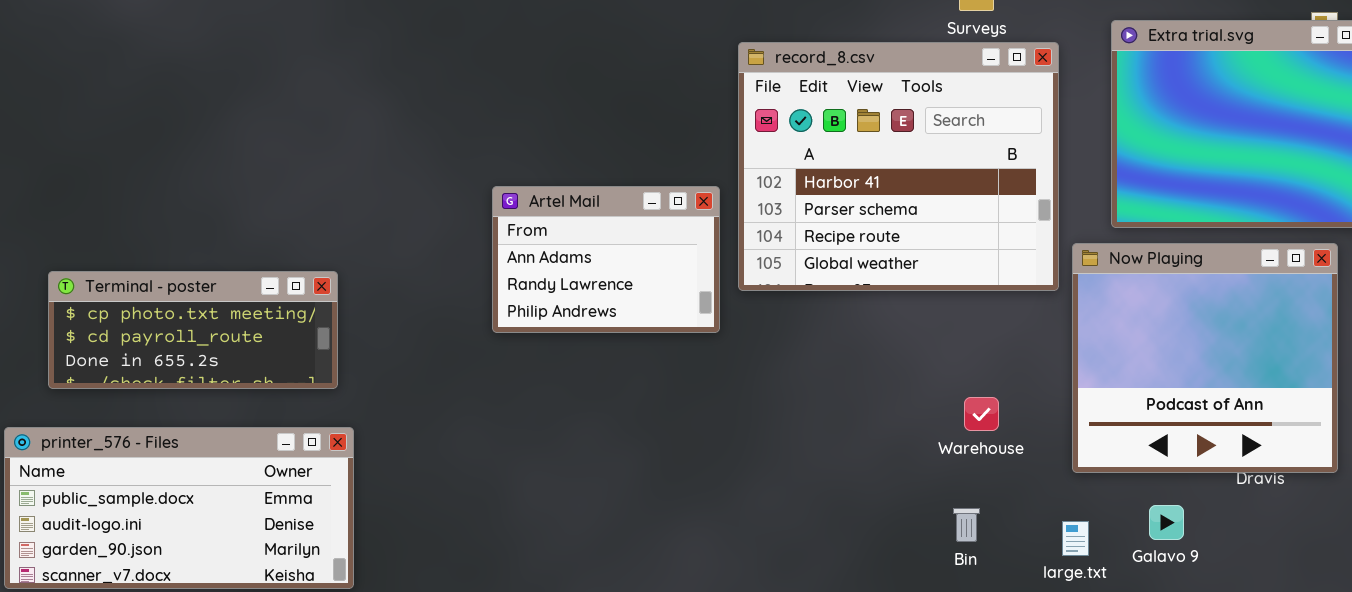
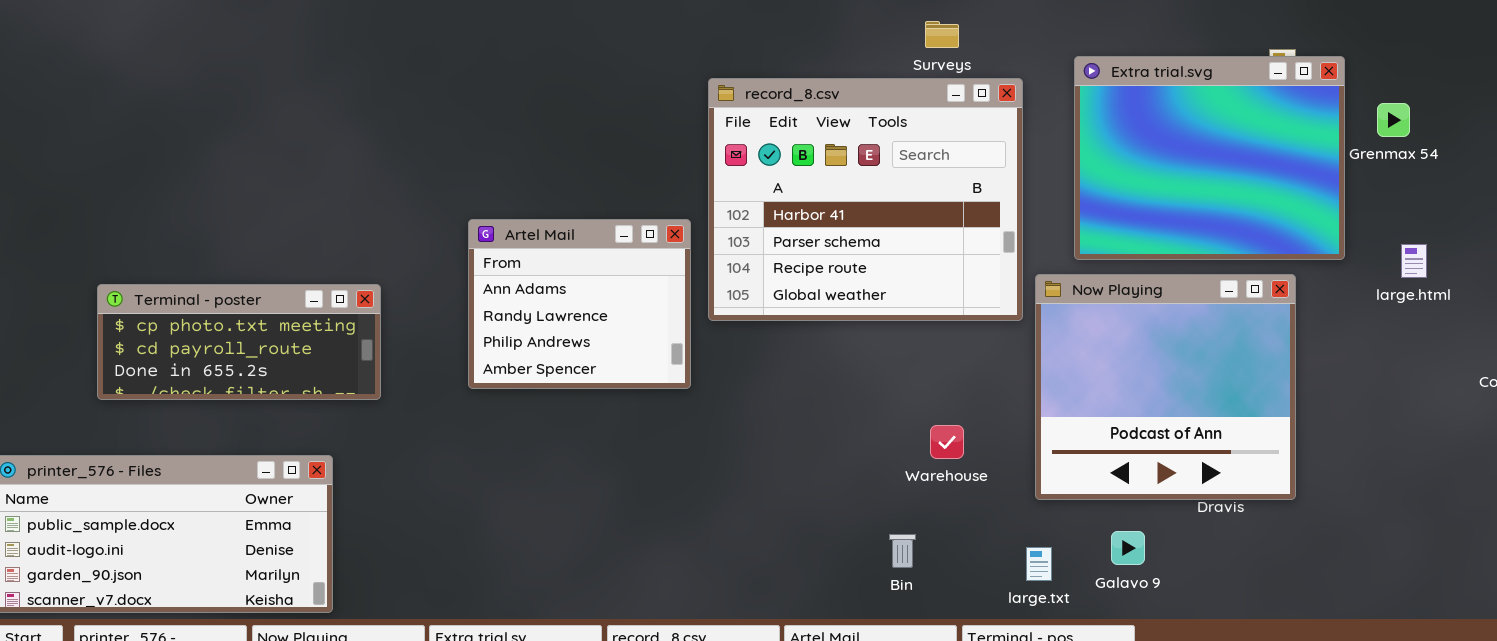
Artel Mail: [492,186,720,333] -> [468,219,691,389], resized
Terminal - poster: [48,271,338,389] -> [97,284,381,400], moved
Bin: [953,508,980,542] -> [889,534,916,568], moved

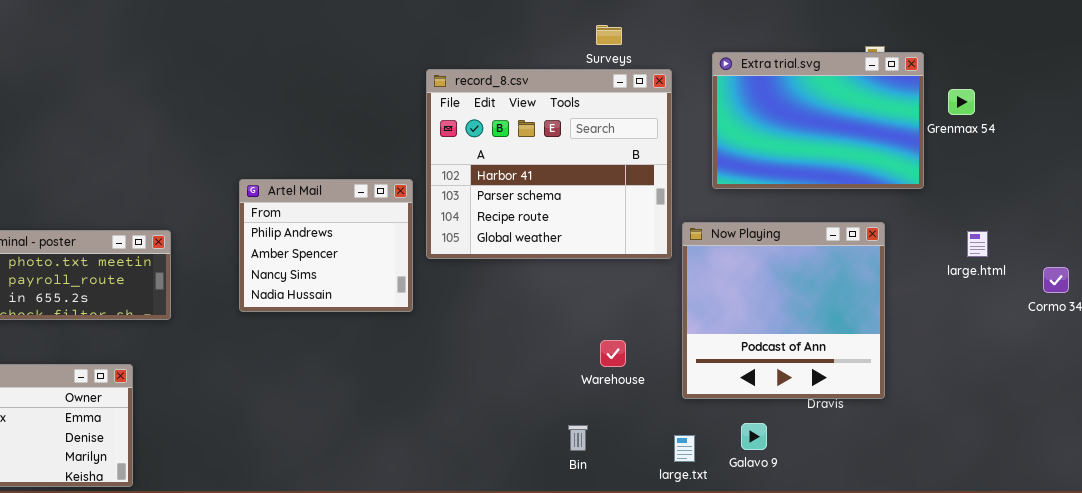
Extra trial.svg: [1074,56,1345,260] -> [712,52,924,189], resized
Artel Mail: [468,219,691,389] -> [239,179,413,312], scrolled down 2 rows
large.html: [1401,244,1427,278] -> [967,231,988,257], moved

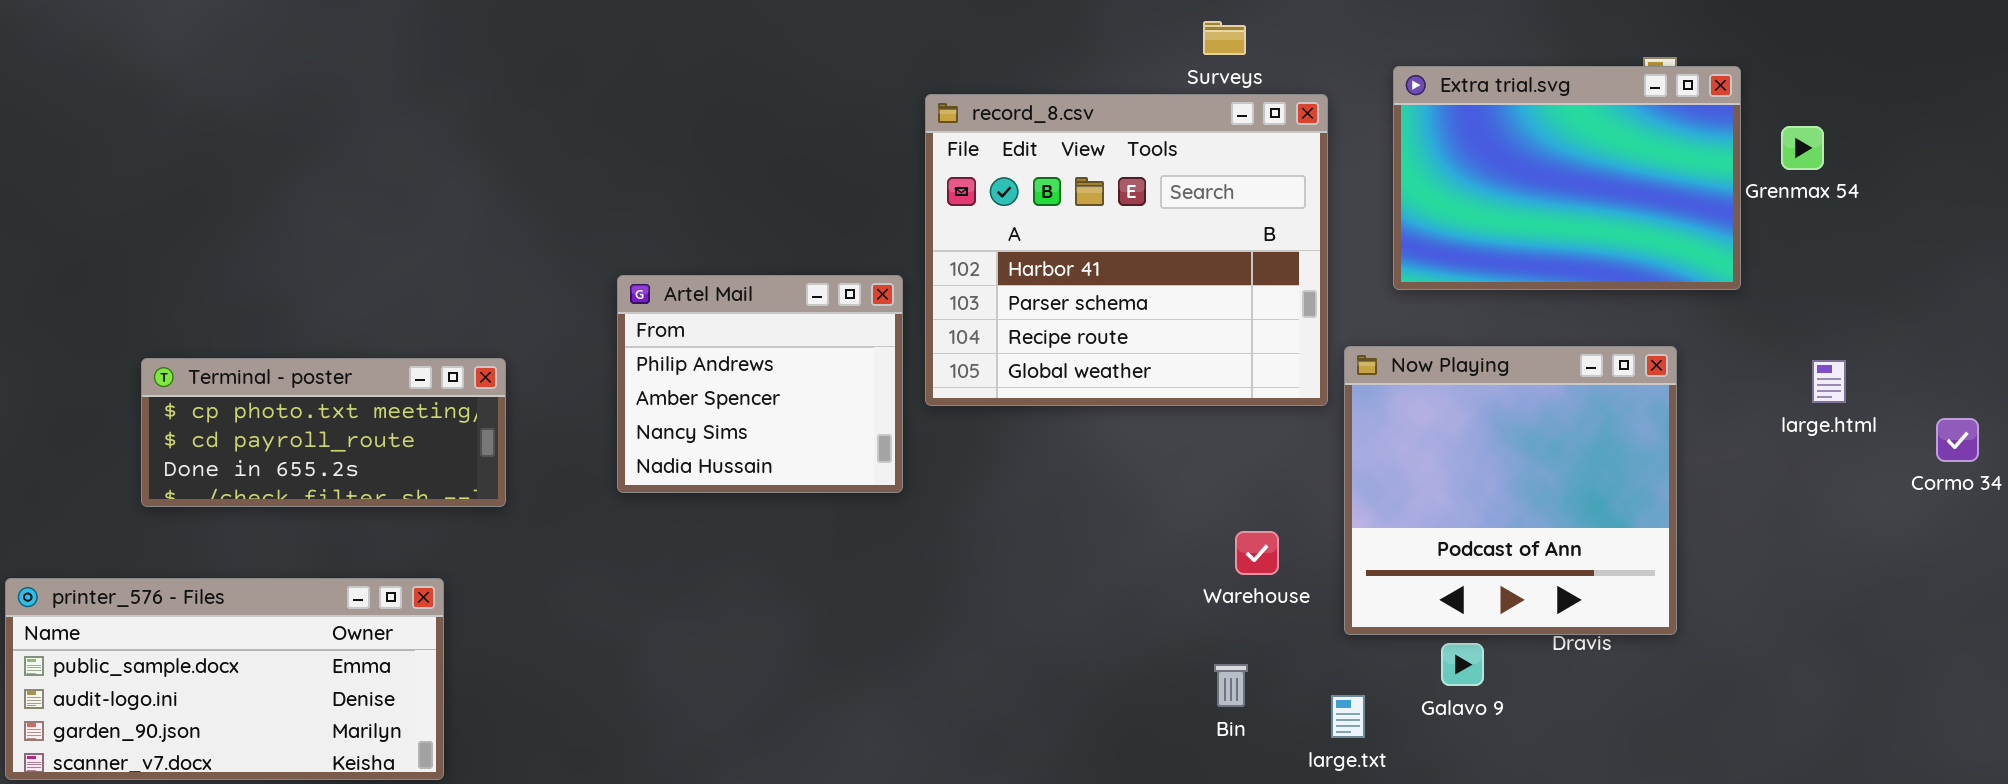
Warehouse: [600,340,626,367] -> [1235,531,1279,575], moved
Galavo 9: [741,423,767,450] -> [1441,643,1484,686], moved
Bin: [568,425,588,451] -> [1214,664,1248,707], moved

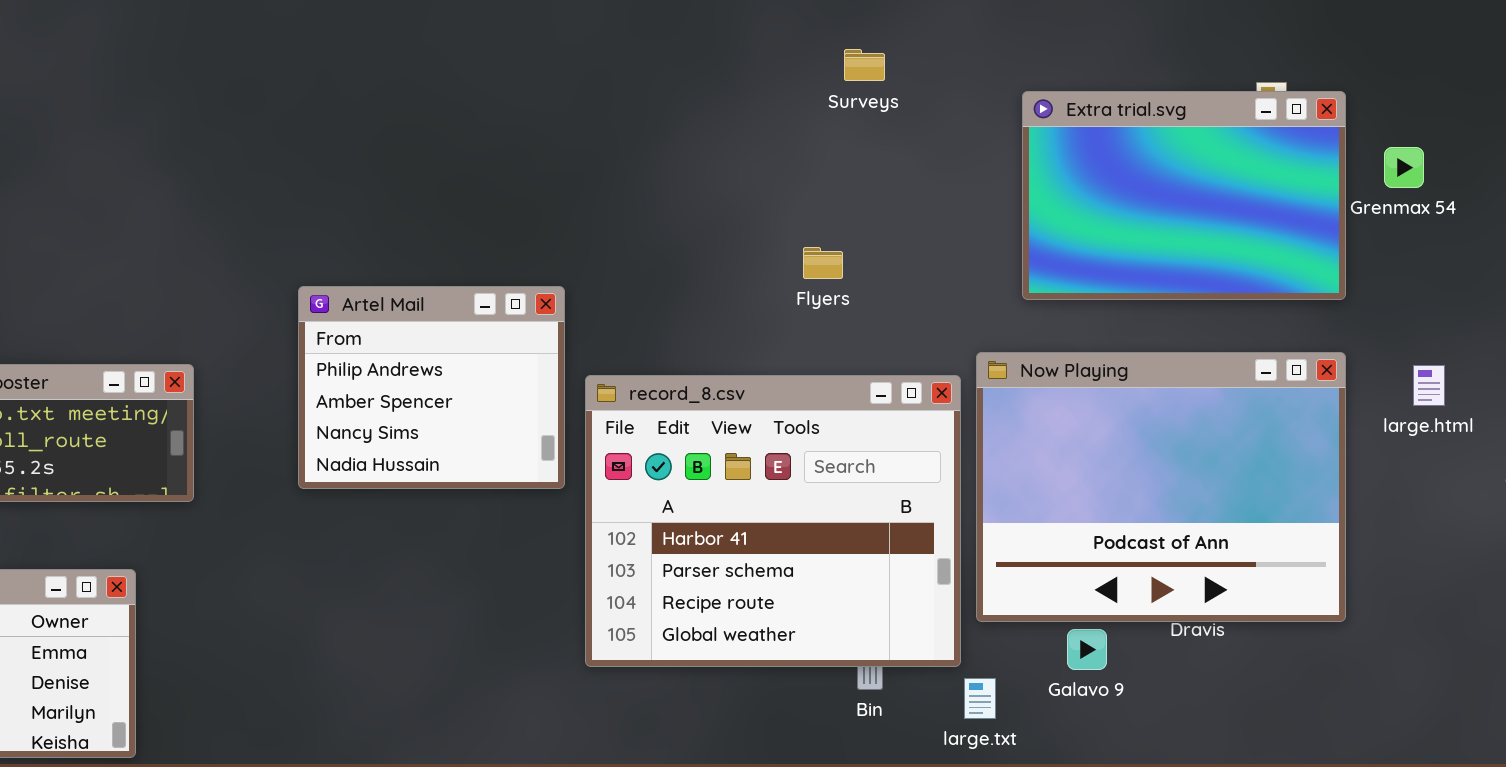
record_8.csv: [925,94,1328,406] -> [585,375,961,667], moved
Now Playing: [1344,346,1677,635] -> [976,352,1346,622], resized

